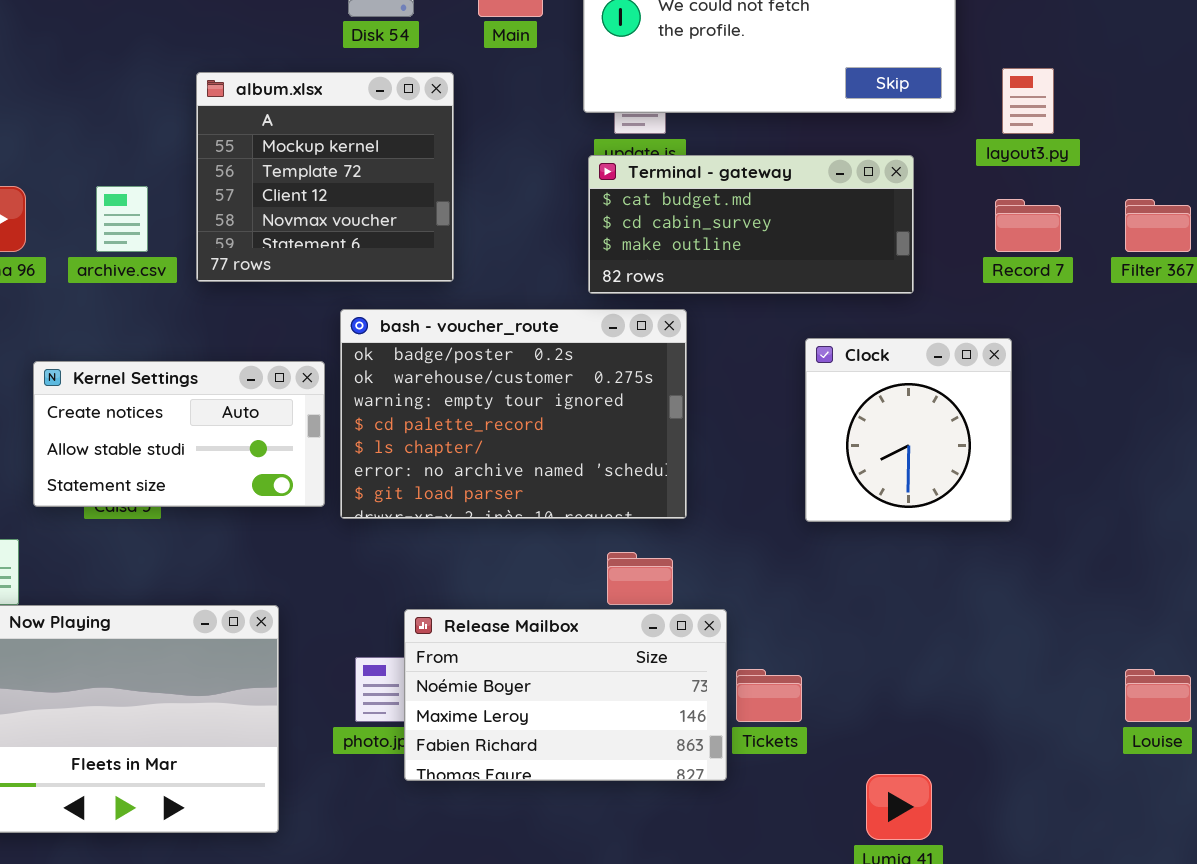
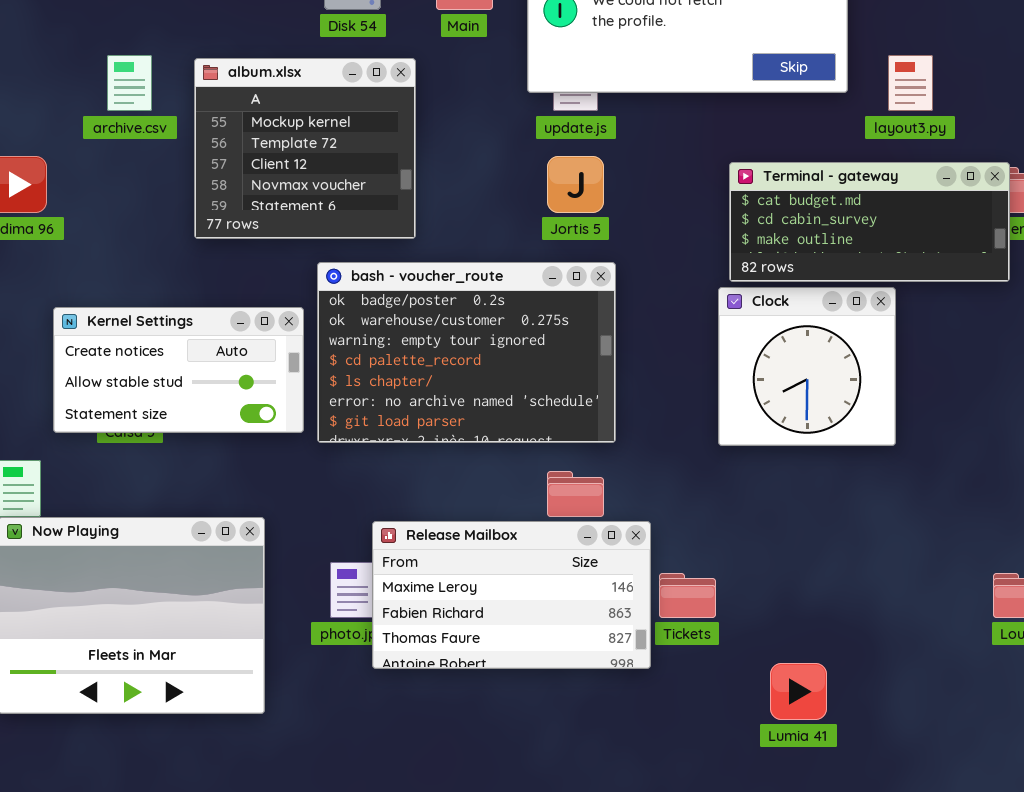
Terminal - gateway: [588,155,914,294] -> [729,162,1010,282], moved
archive.csv: [96,186,148,252] -> [107,55,152,111], moved
Release Mailbox: [404,609,727,781] -> [372,521,651,669], scrolled down 1 row

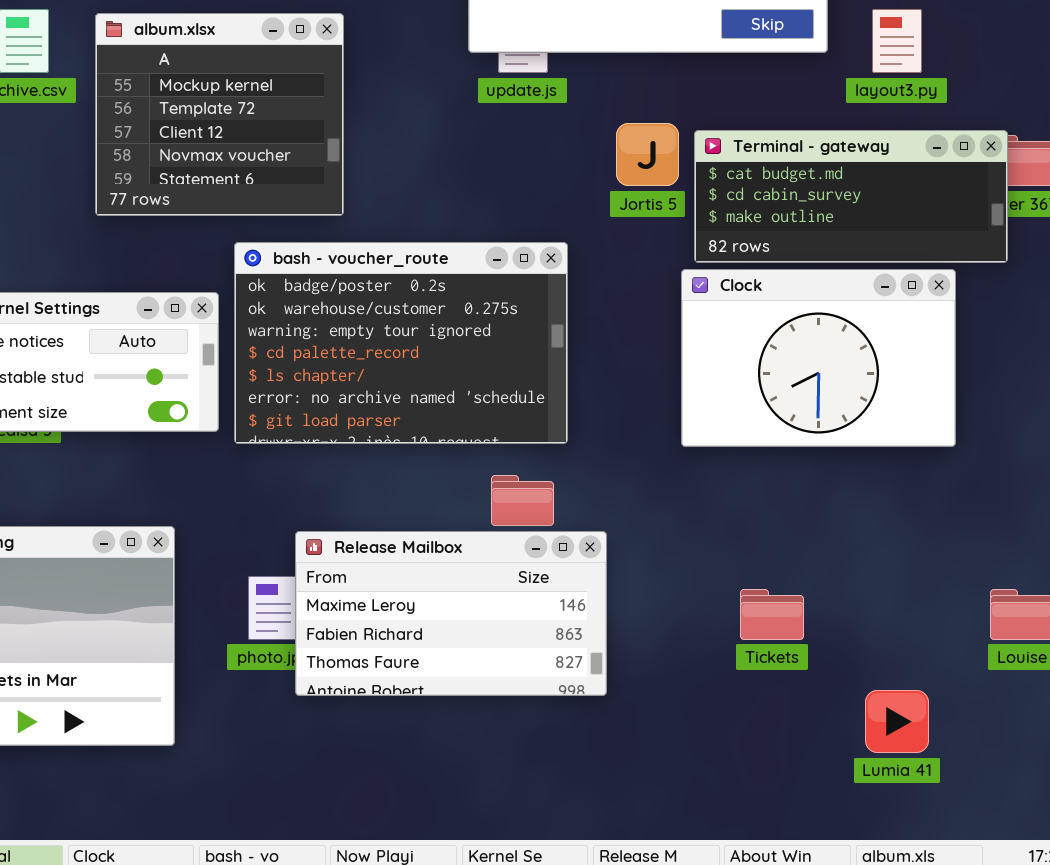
Jortis 5: [547,156,604,213] -> [616,123,679,186], moved
Clock: [718,287,896,446] -> [681,269,956,447], resized
Tickets: [659,573,716,618] -> [740,589,804,640], moved
Lumia 41: [770,663,827,720] -> [865,690,929,753], moved

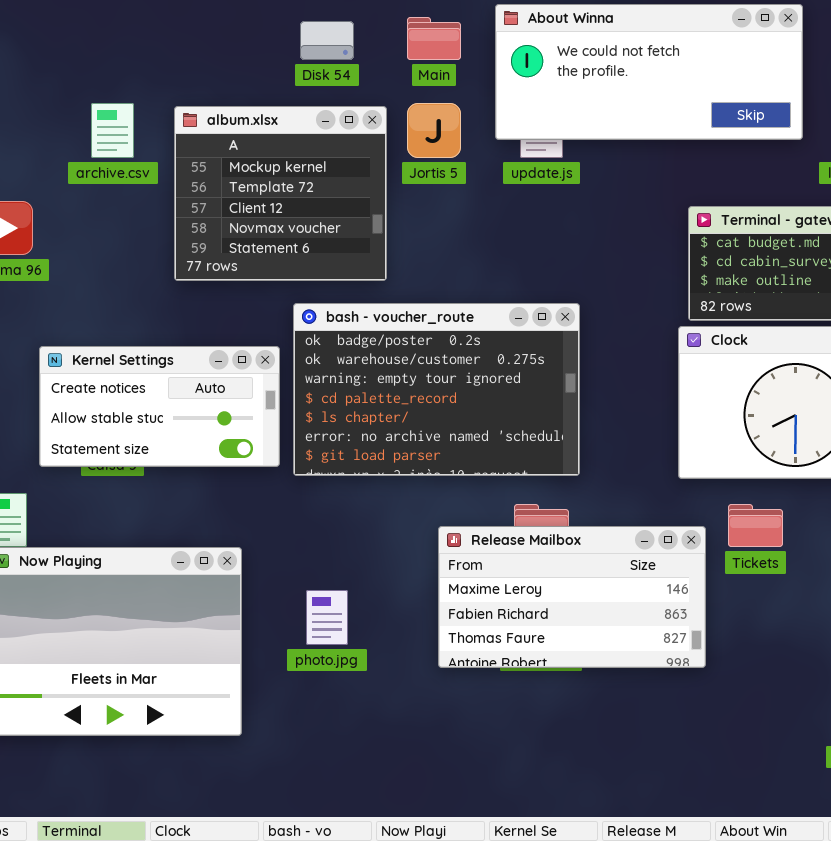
Jortis 5: [616,123,679,186] -> [407,103,461,158], moved
Release Mailbox: [295,531,607,696] -> [438,526,706,668], moved
Tickets: [740,589,804,640] -> [728,504,783,547], moved

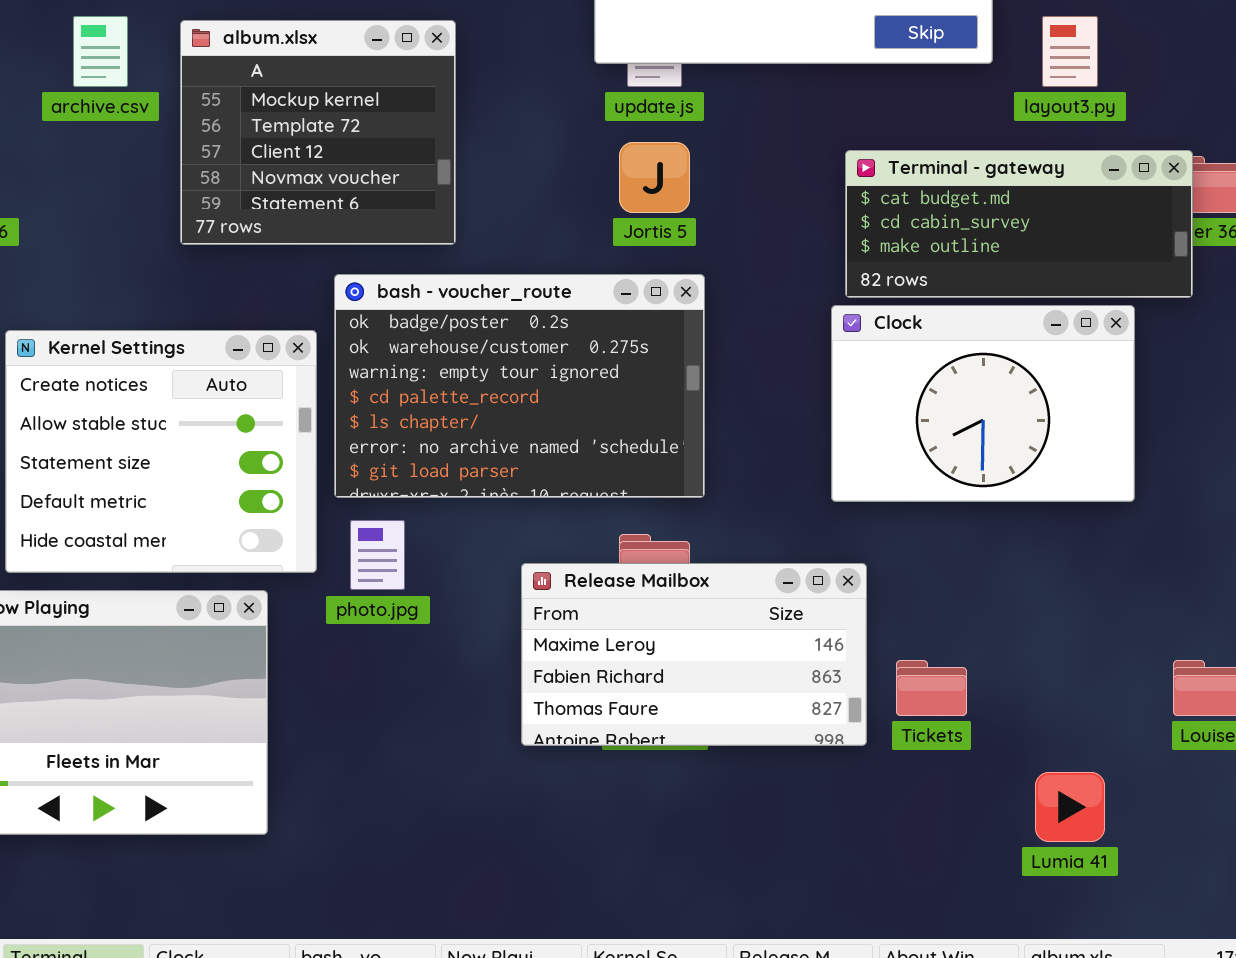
Jortis 5: [407,103,461,158] -> [619,142,690,213], moved
Kernel Settings: [39,346,280,467] -> [5,330,317,573], resized
Tickets: [728,504,783,547] -> [896,660,967,716], moved
photo.jpg: [306,590,348,645] -> [350,520,405,590], moved

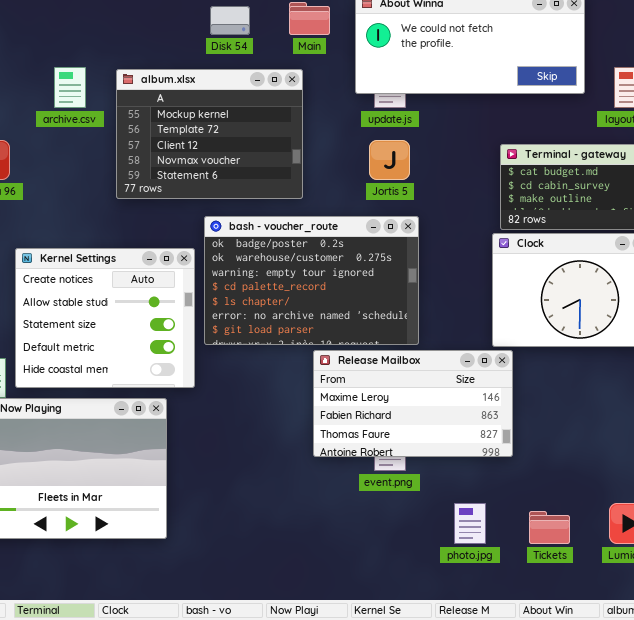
album.xlsx: [180,20,456,245] -> [116,69,303,199], resized
photo.jpg: [350,520,405,590] -> [454,503,486,544], moved
Release Mailbox: [521,563,867,746] -> [313,350,513,457], moved
Tickets: [896,660,967,716] -> [529,511,570,544], moved

